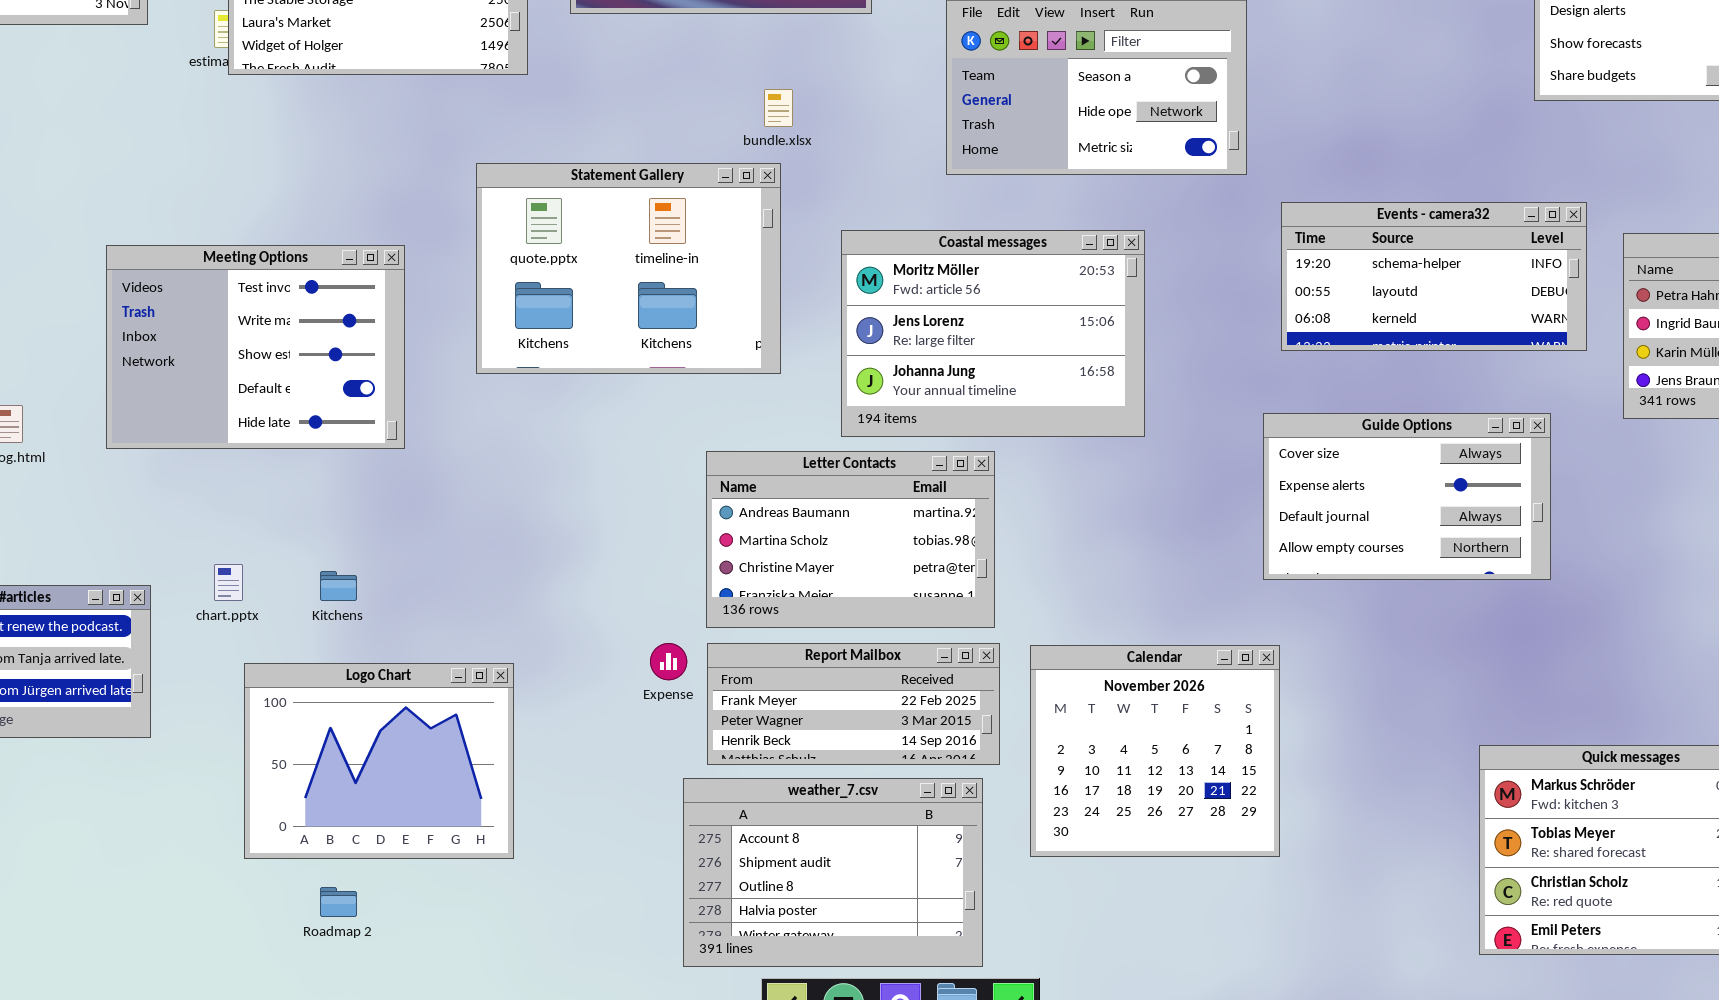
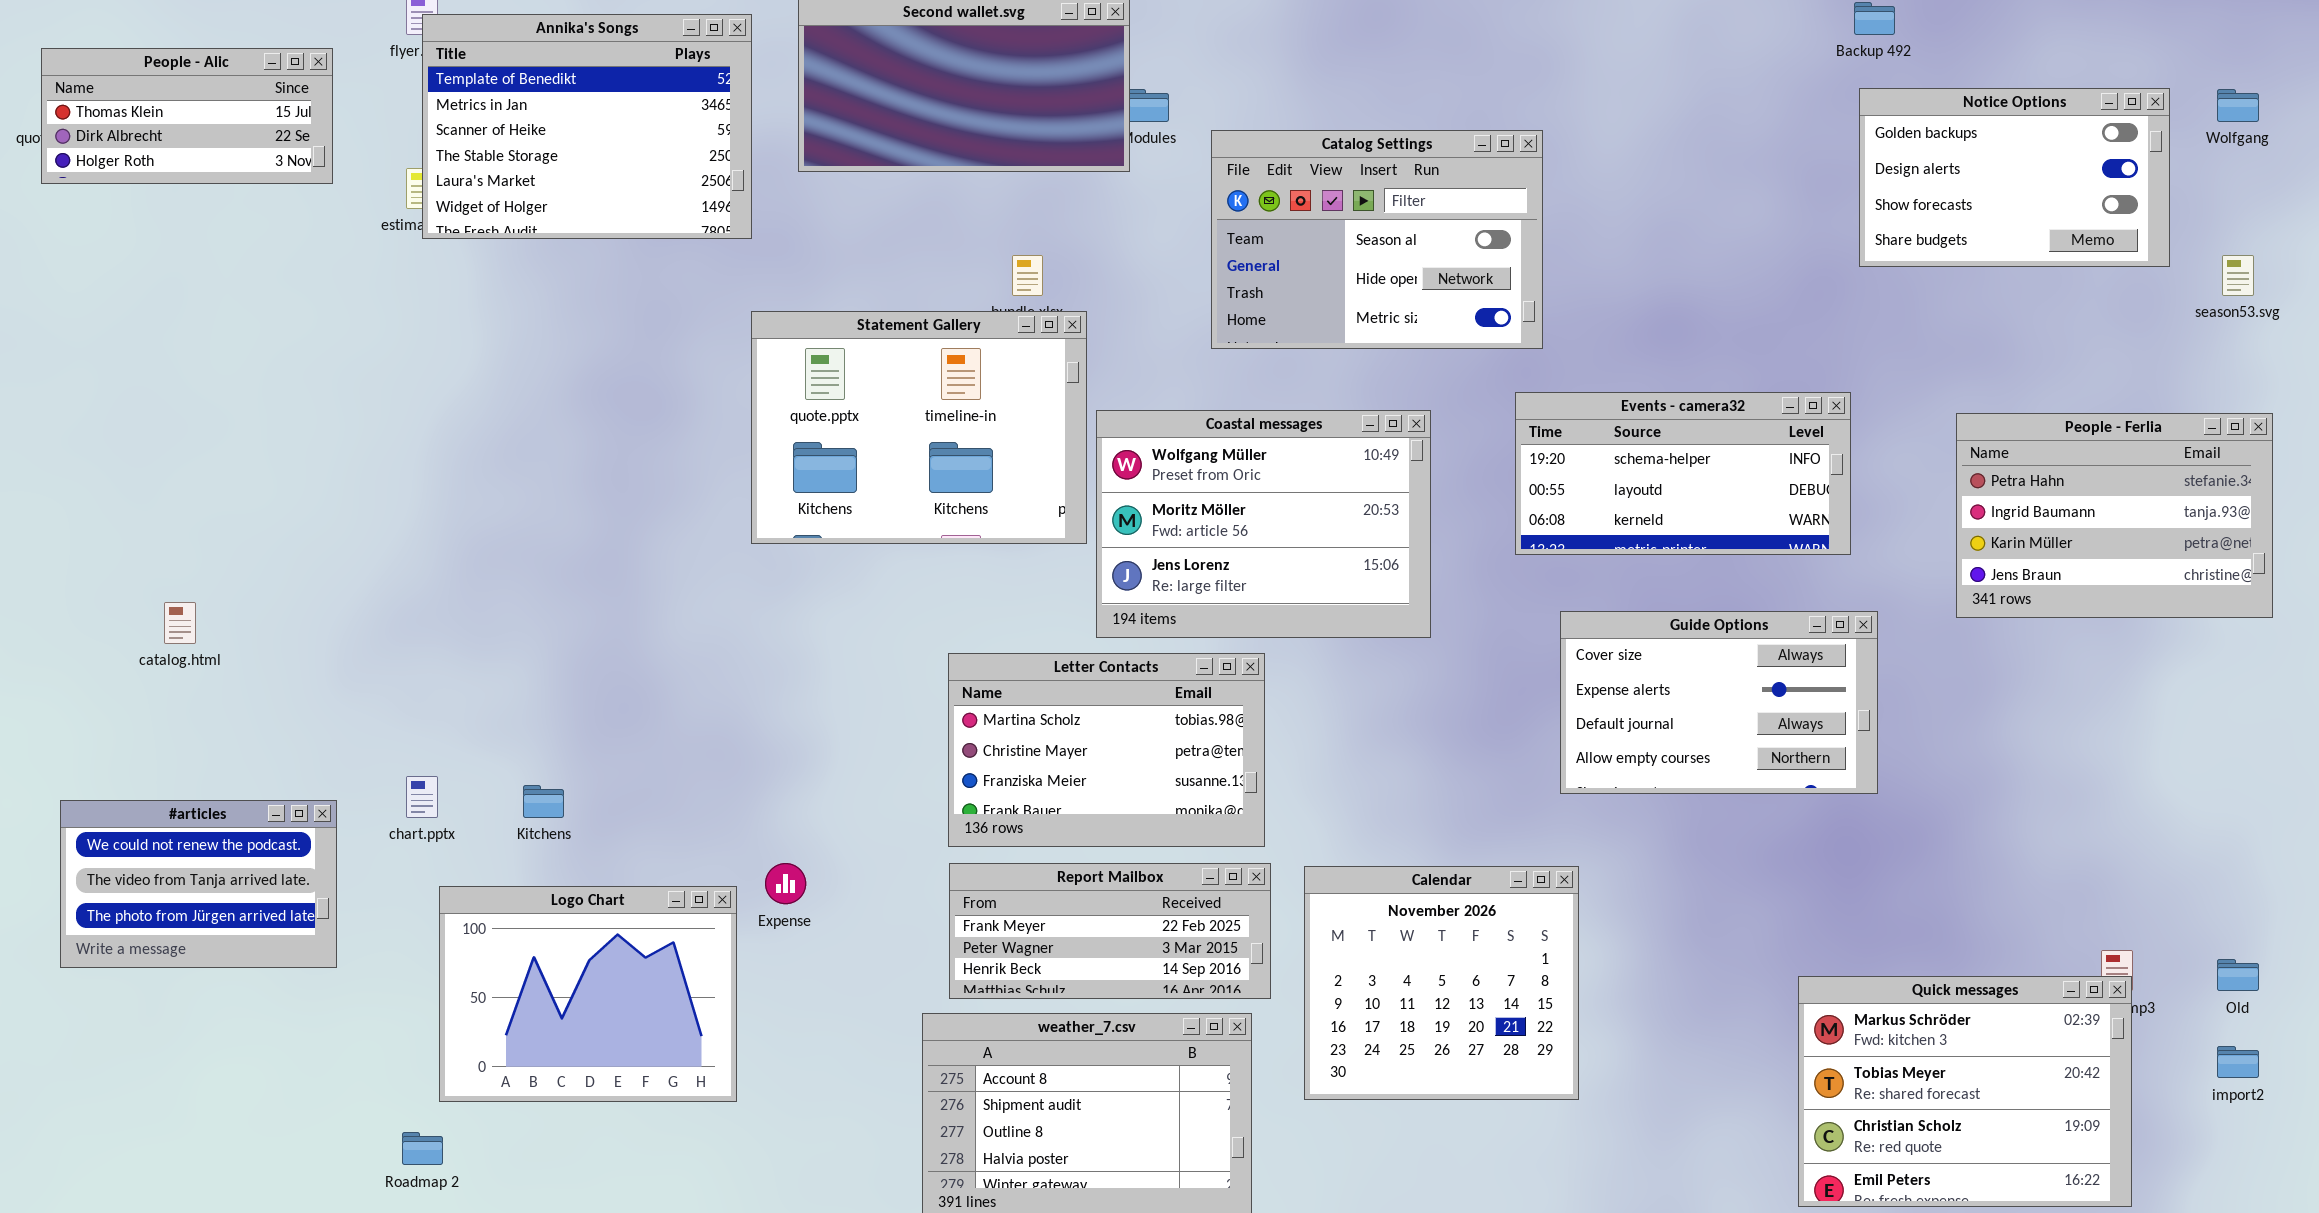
Statement Gallery: [476,163,781,374] -> [751,311,1087,544], moved
Events - camera32: [1281,202,1587,351] -> [1515,392,1851,555], moved
Coastal messages: [841,230,1145,437] -> [1096,410,1431,638], scrolled up 1 row
Meeting Options: [106,245,405,449] -> none, closed
Letter Contacts: [706,451,995,628] -> [948,653,1265,847], scrolled down 1 row
Expense: [650,643,687,680] -> [765,863,806,904], moved
Roadmap 2: [320,887,357,917] -> [402,1132,443,1165], moved

